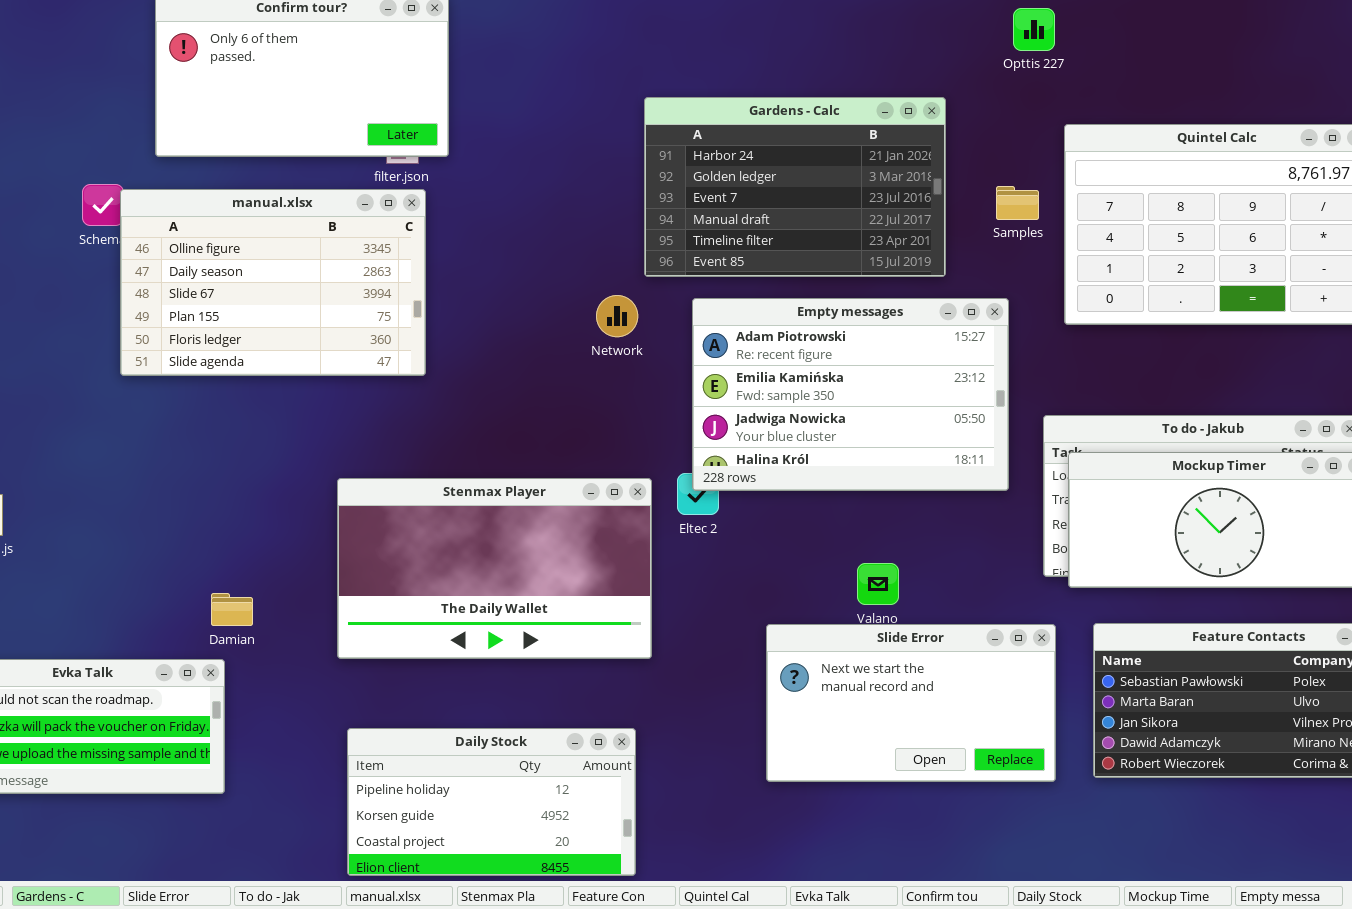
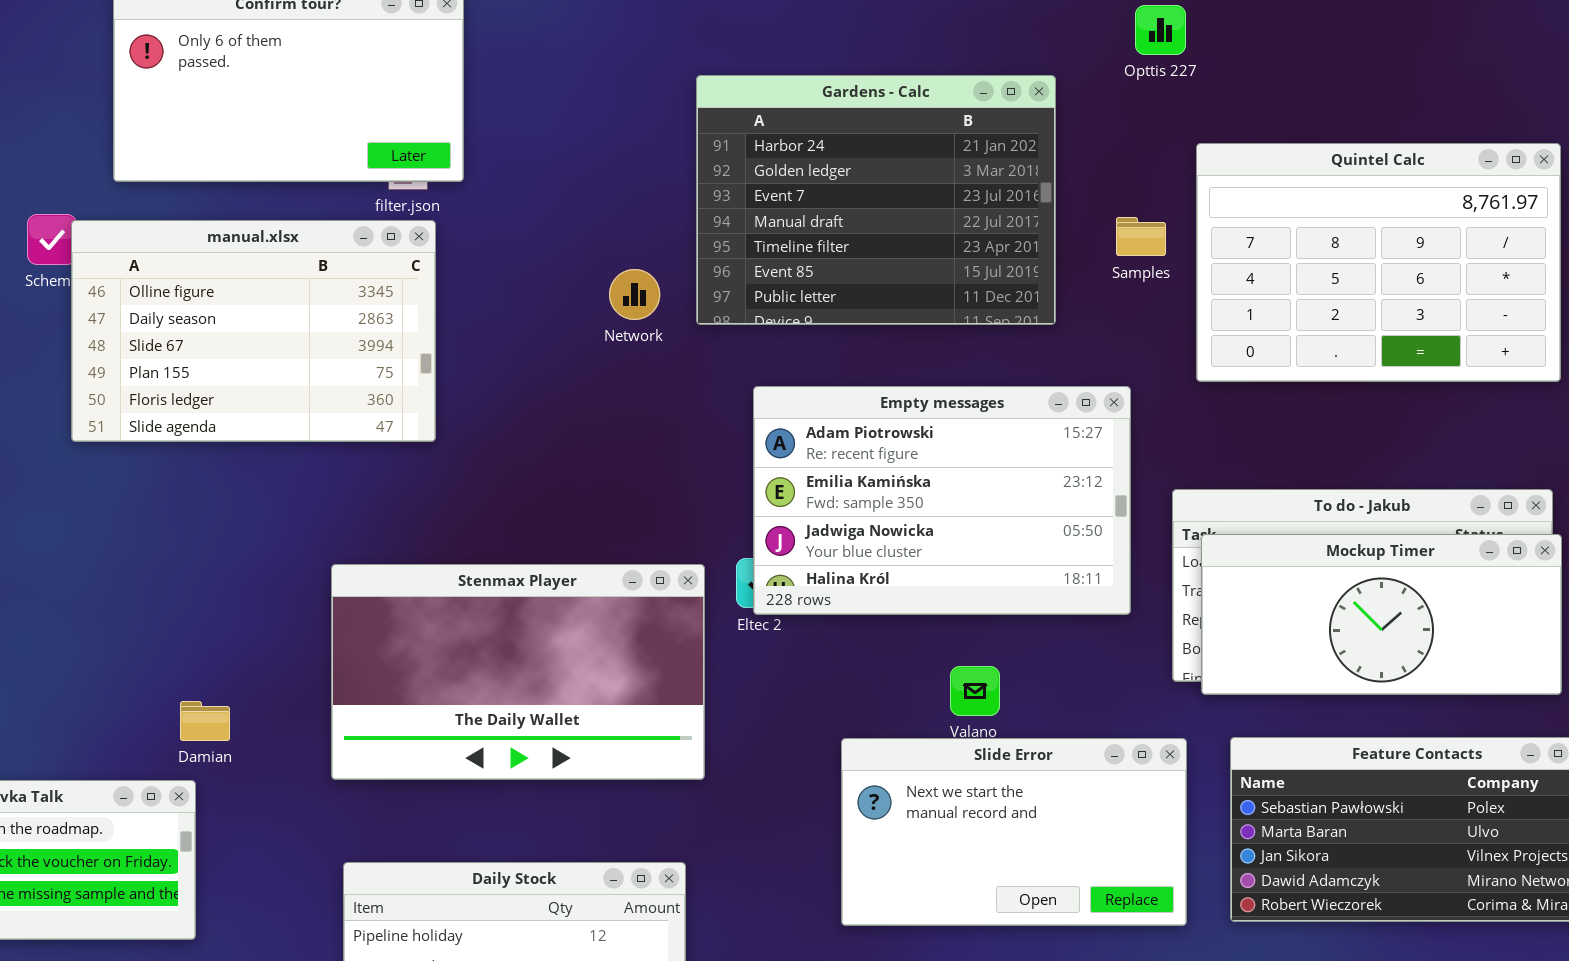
Gardens - Calc: [644,97,946,277] -> [696,75,1056,325], resized
Network: [596,295,638,337] -> [609,269,660,320], moved
Empty messages: [692,298,1009,491] -> [753,386,1131,615], moved

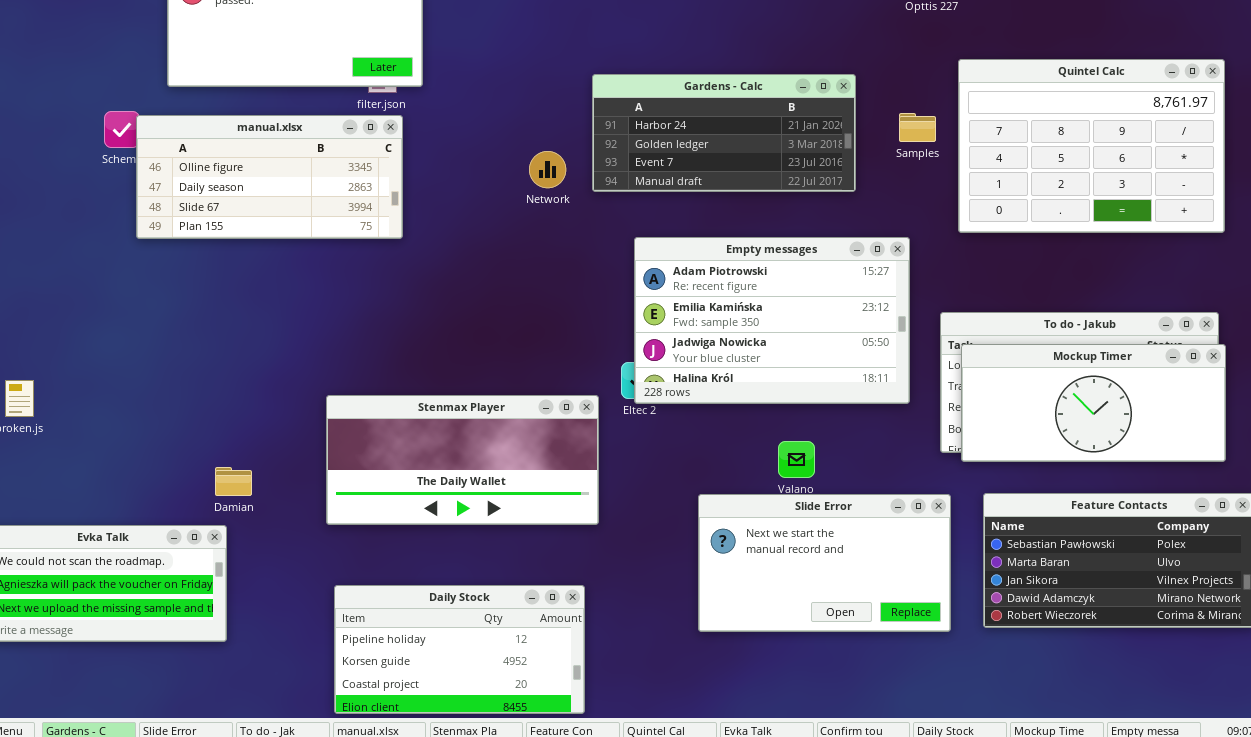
Gardens - Calc: [696,75,1056,325] -> [592,74,856,192], resized
manual.xlsx: [71,220,436,442] -> [136,115,403,239], resized
Stenmax Player: [331,564,705,780] -> [326,395,599,525], resized

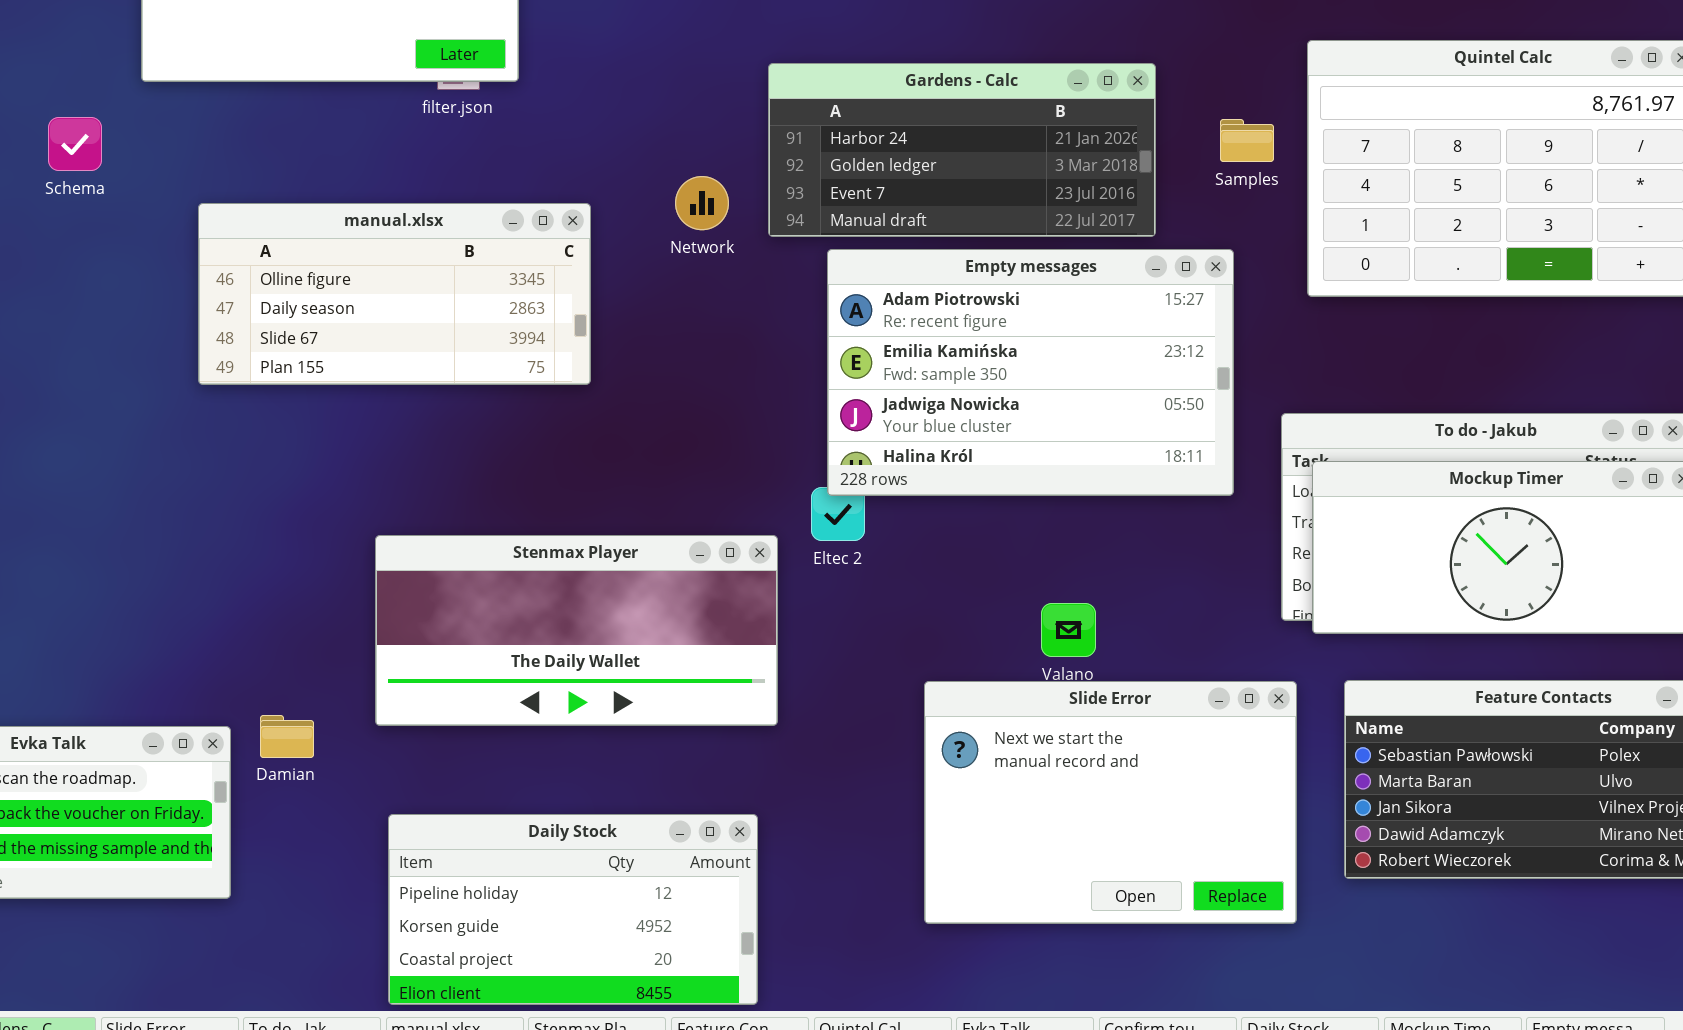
manual.xlsx: [136,115,403,239] -> [198,203,591,385], moved
Empty messages: [634,237,910,404] -> [827,249,1234,496], moved
Damian: [215,467,252,496] -> [260,715,314,758], moved
Slide Error: [698,494,951,632] -> [924,681,1297,924], resized

